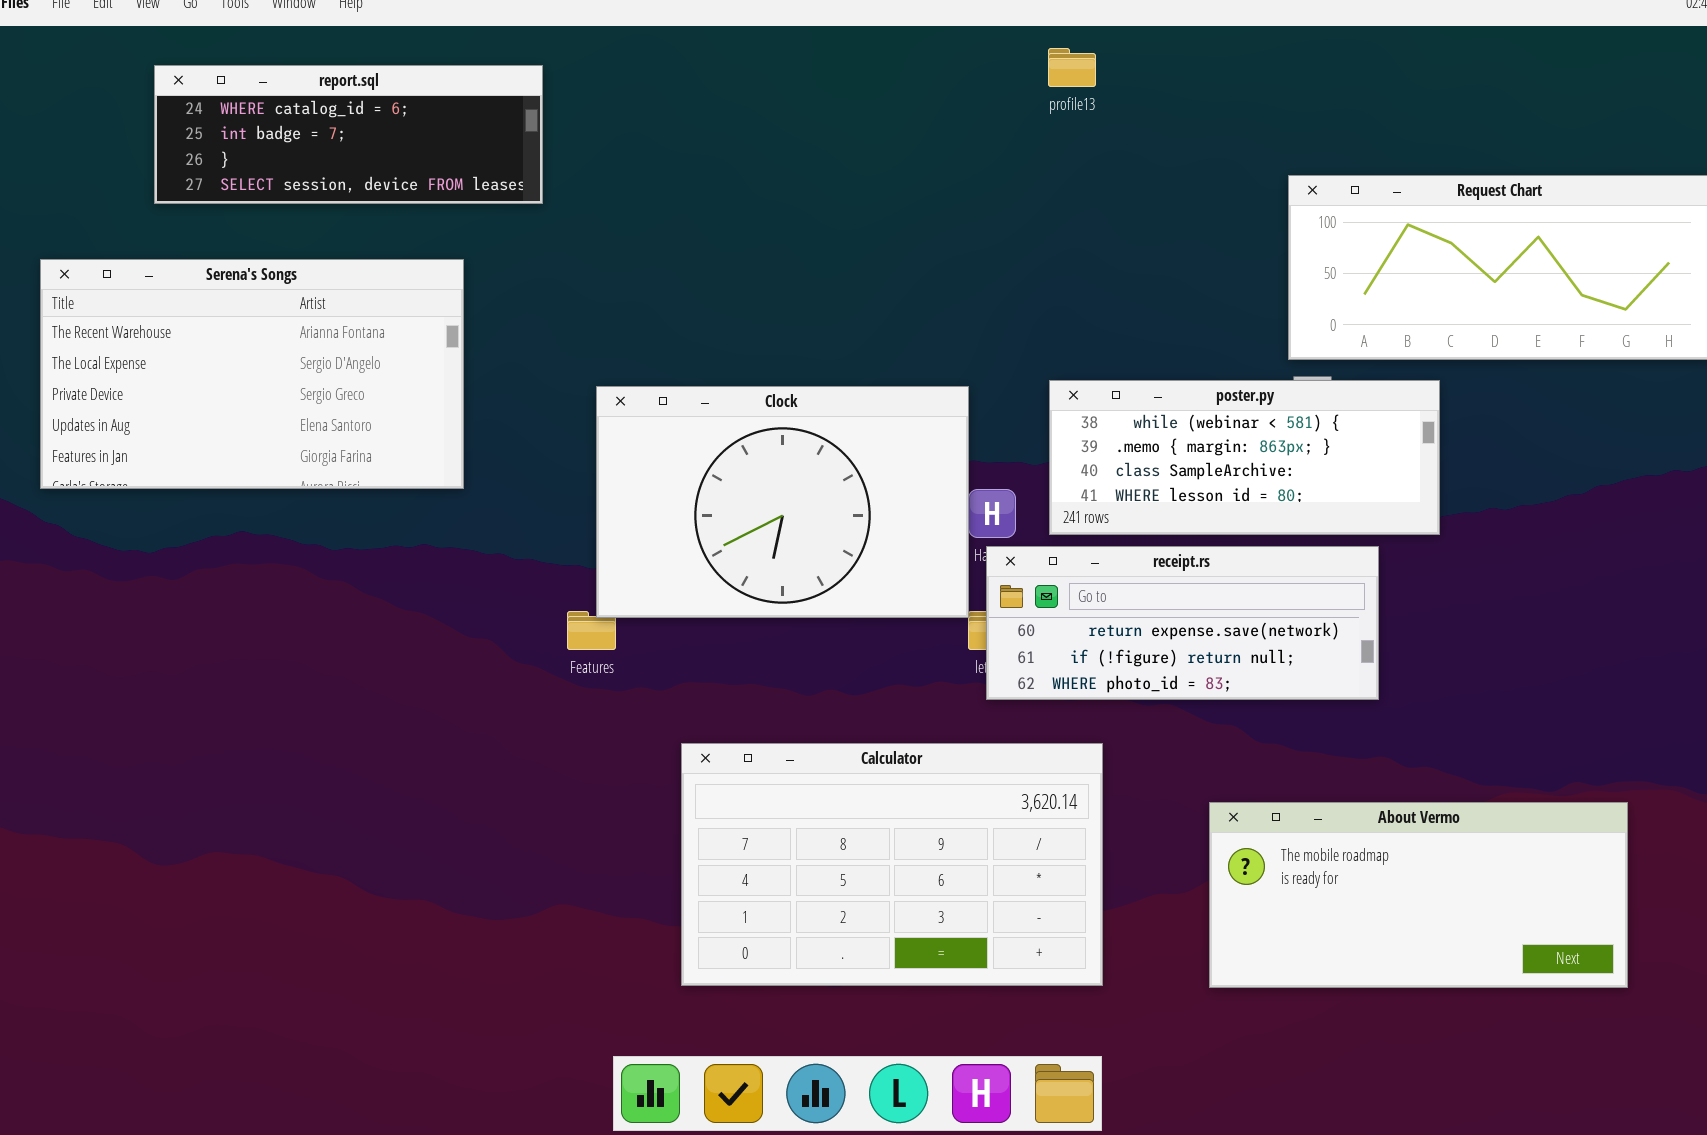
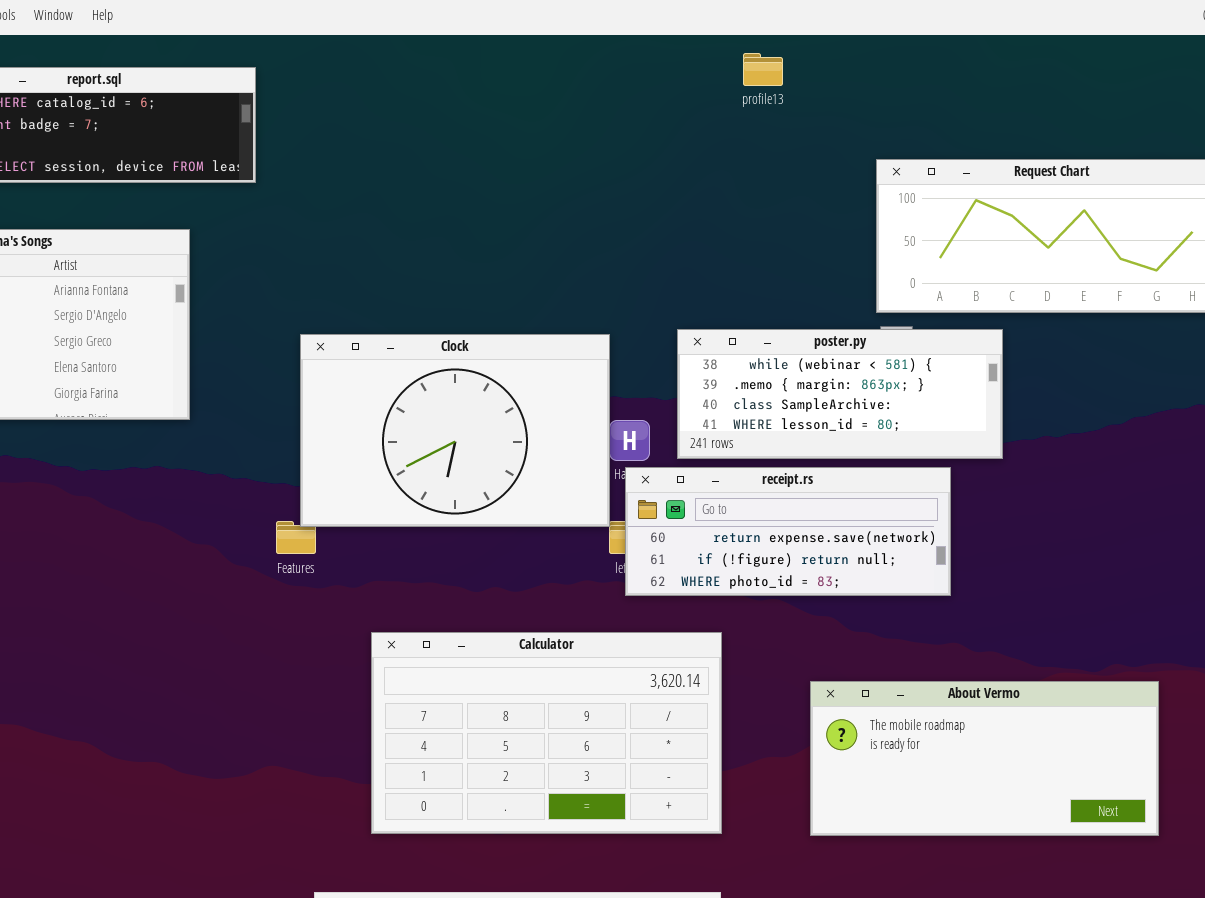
profile13: [1048,48,1096,87] -> [743,53,783,86], moved

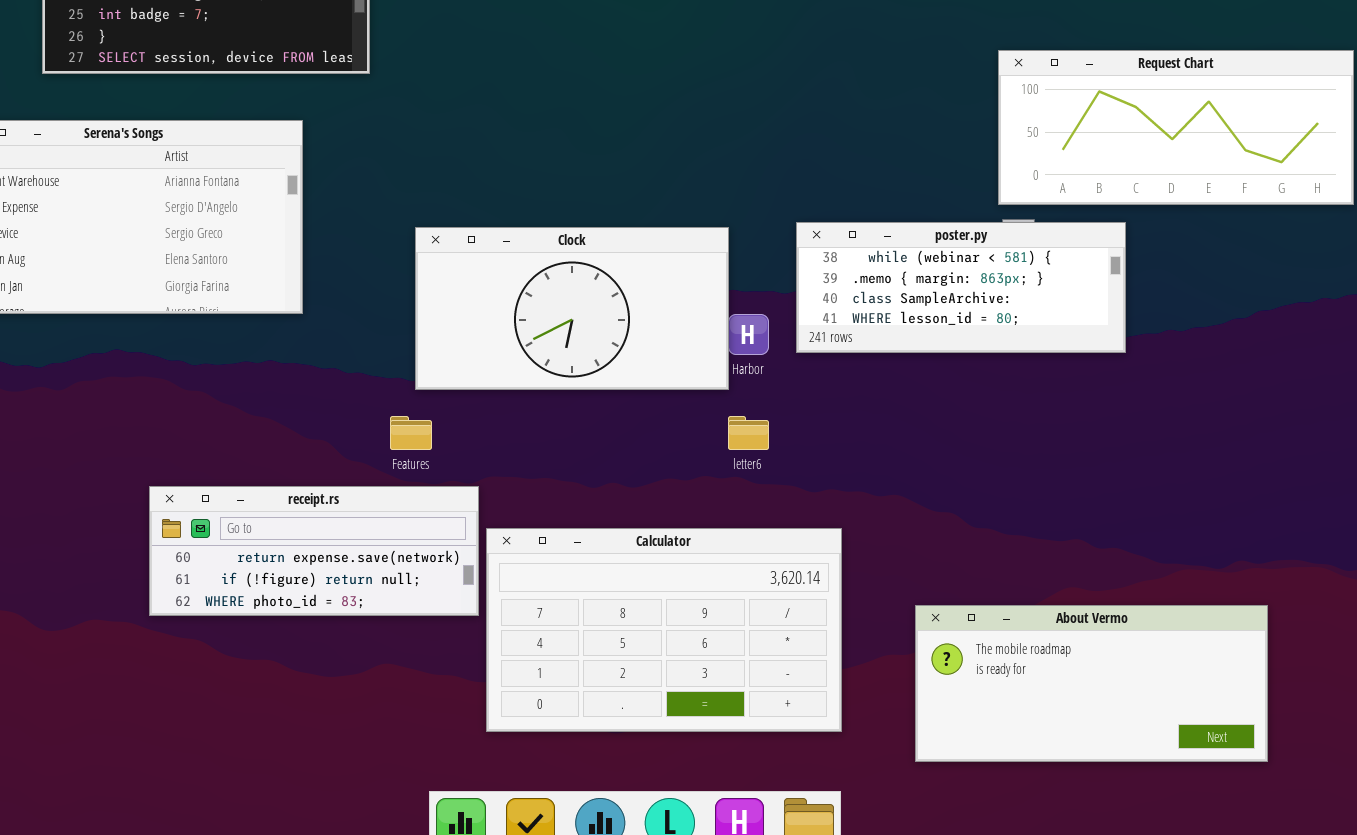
Clock: [300,334,610,527] -> [415,227,729,390], resized
receipt.rs: [625,467,951,596] -> [149,486,479,616], moved
About Vermo: [810,681,1159,836] -> [915,605,1268,762], moved

